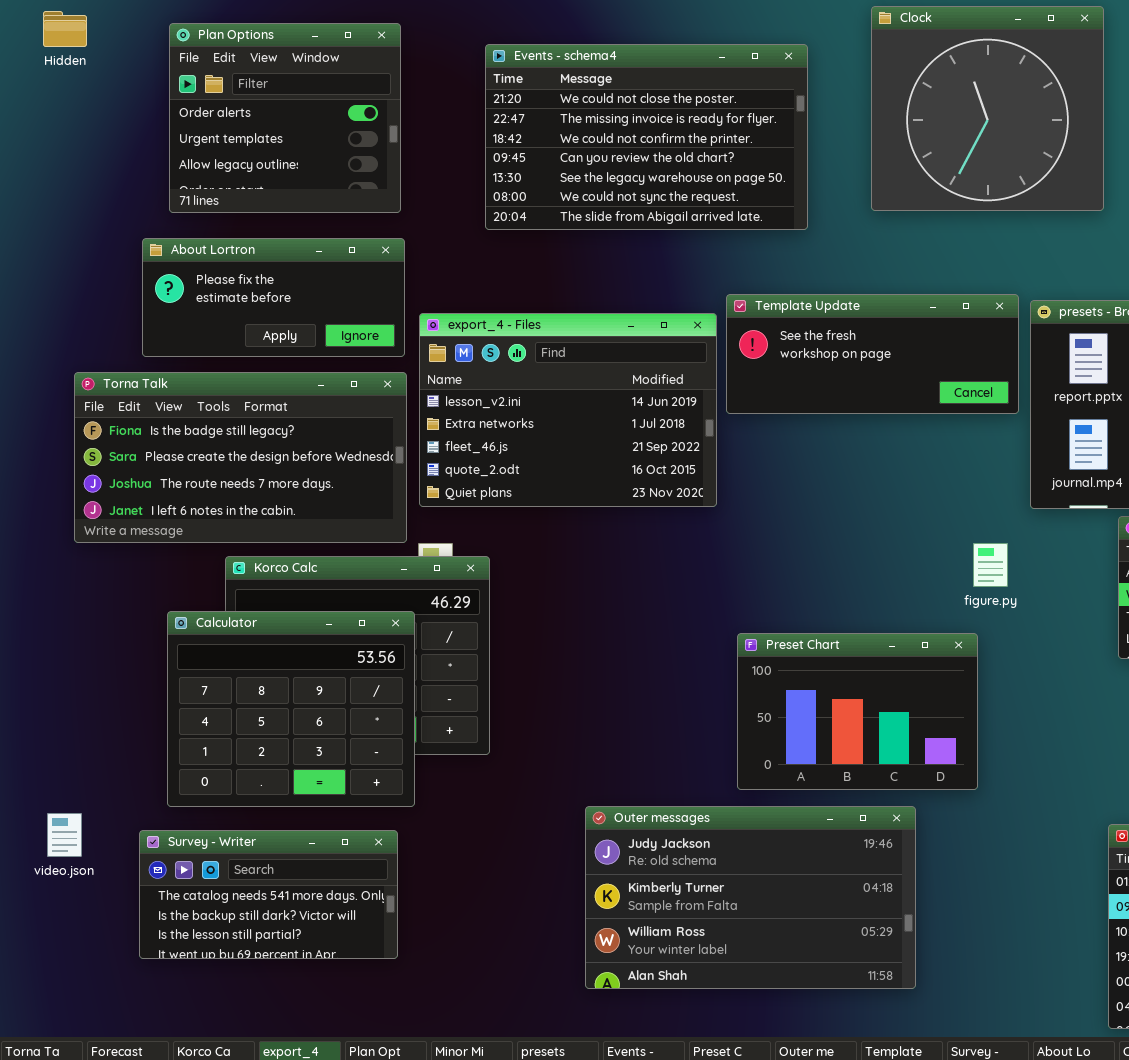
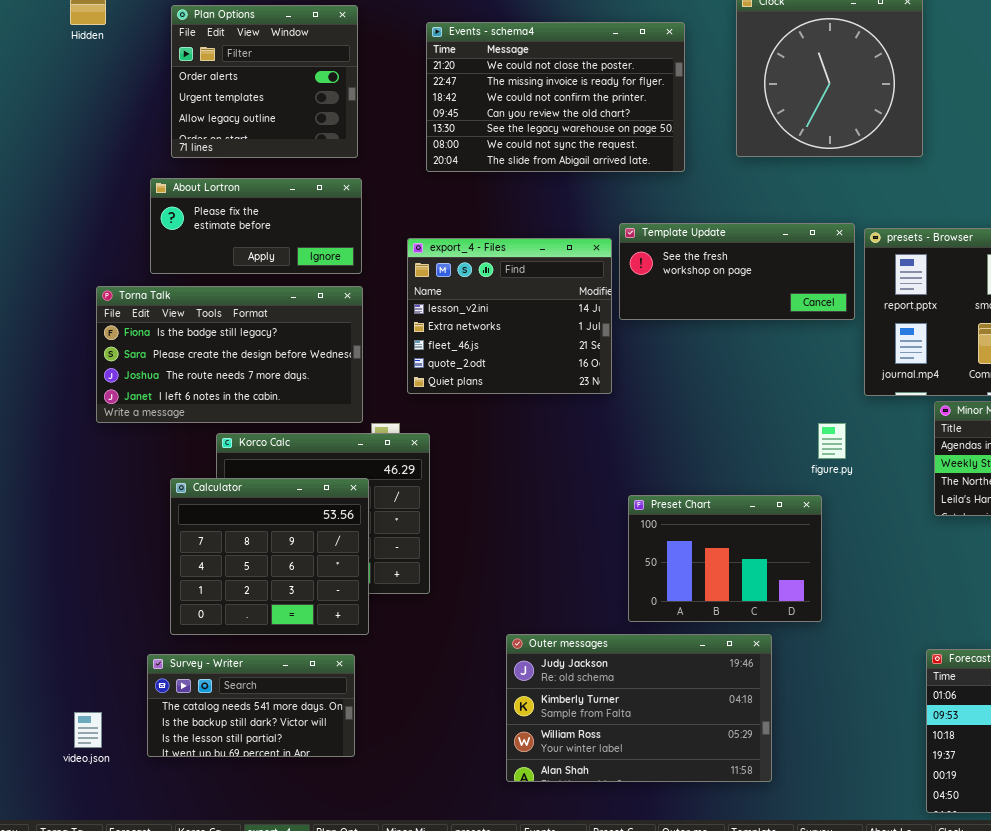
export_4 - Files: [419,313,717,507] -> [407,238,612,394], resized
video.json: [47,813,82,857] -> [74,712,102,748], moved

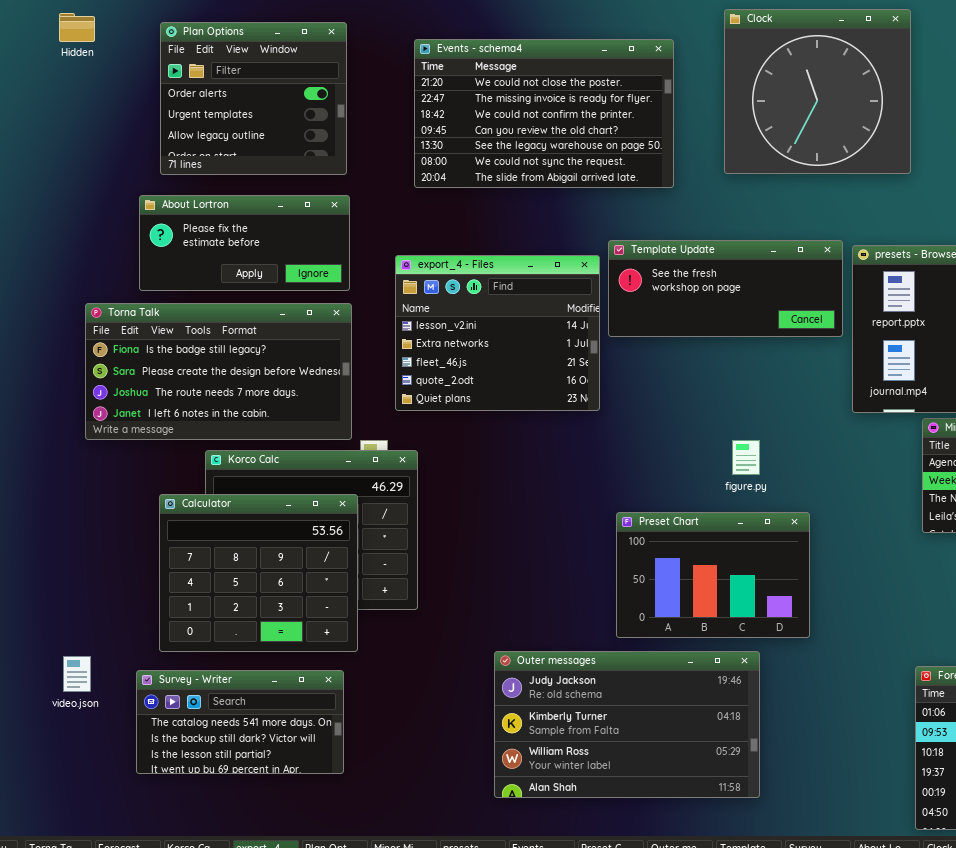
figure.py: [818,423,846,459] -> [732,440,760,475], moved
video.json: [74,712,102,748] -> [63,656,91,692], moved

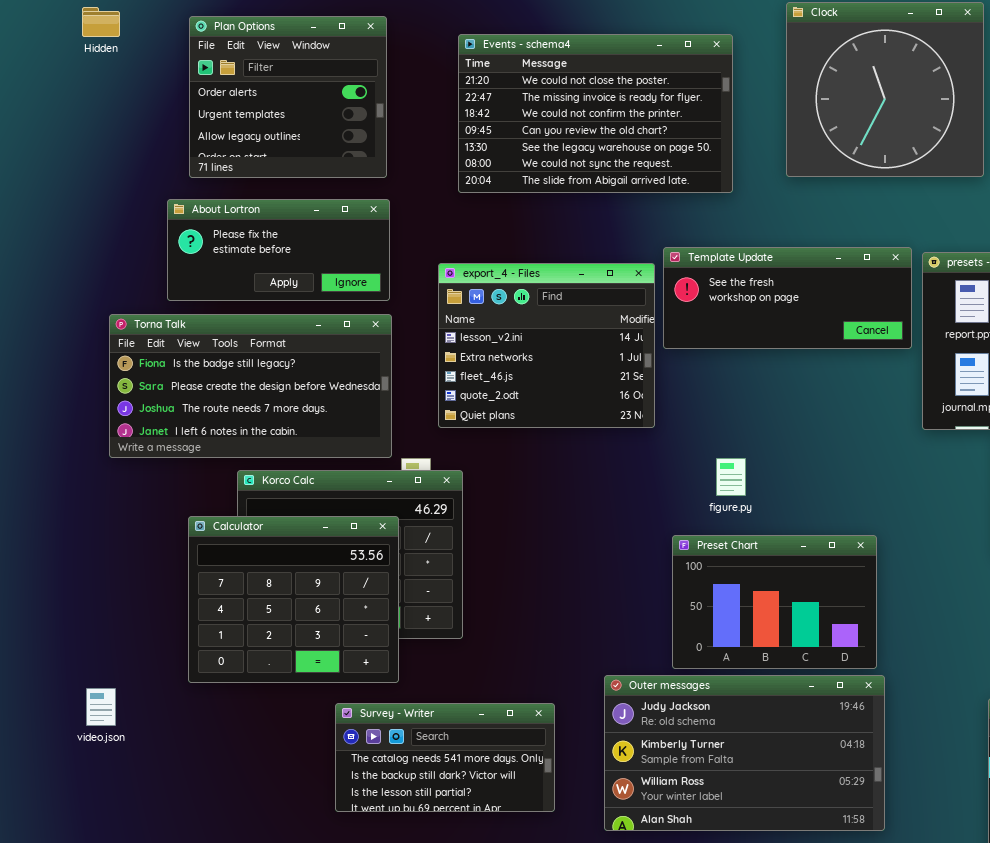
figure.py: [732,440,760,475] -> [716,458,746,496], moved
Outer messages: [494,651,760,798] -> [604,675,885,831], moved
Survey - Writer: [136,670,344,774] -> [335,703,555,812], moved

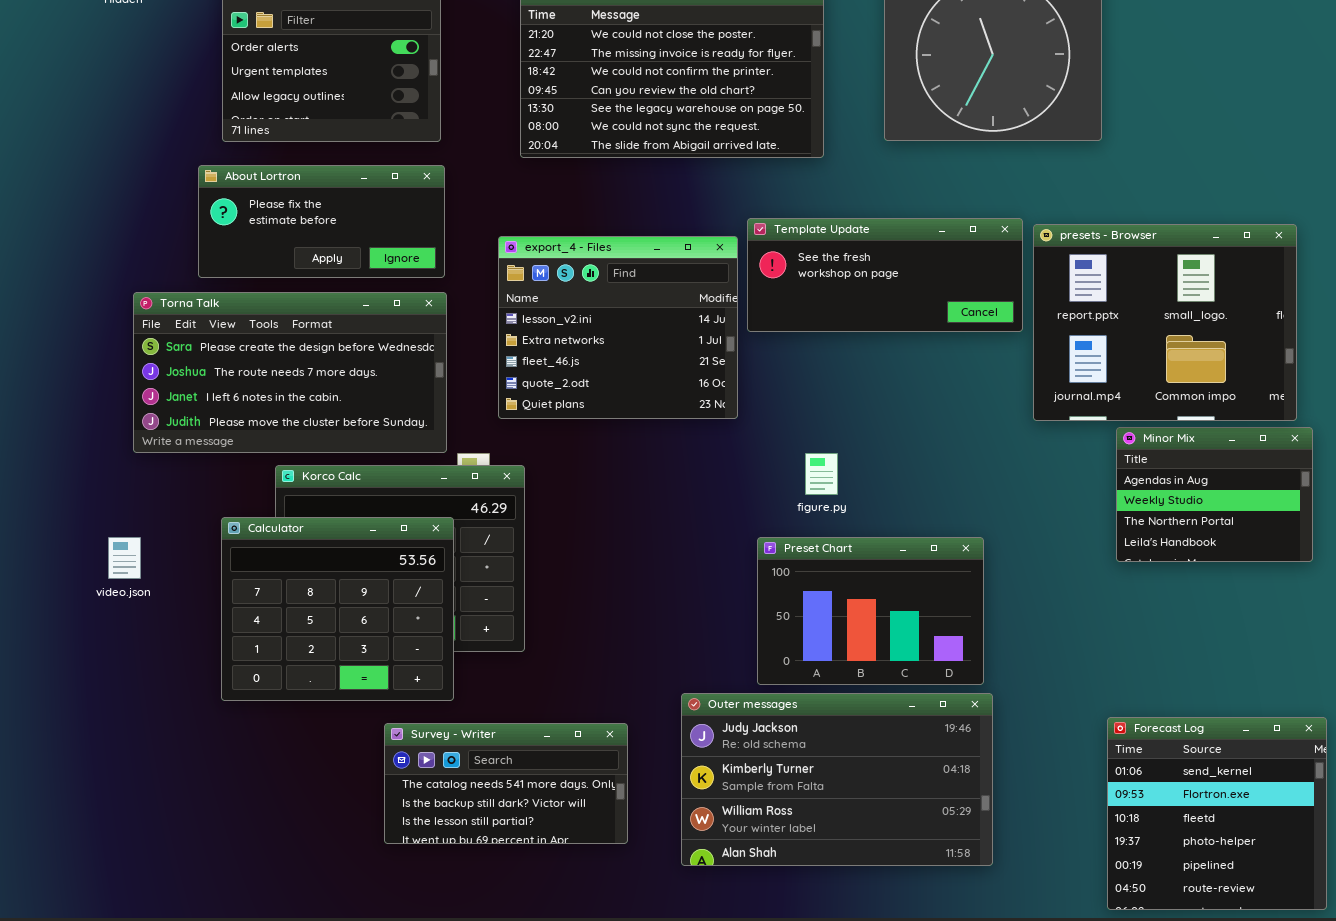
Torna Talk: [109,314,392,458] -> [133,292,447,453], scrolled down 1 row
video.json: [86,688,116,726] -> [108,537,141,579], moved

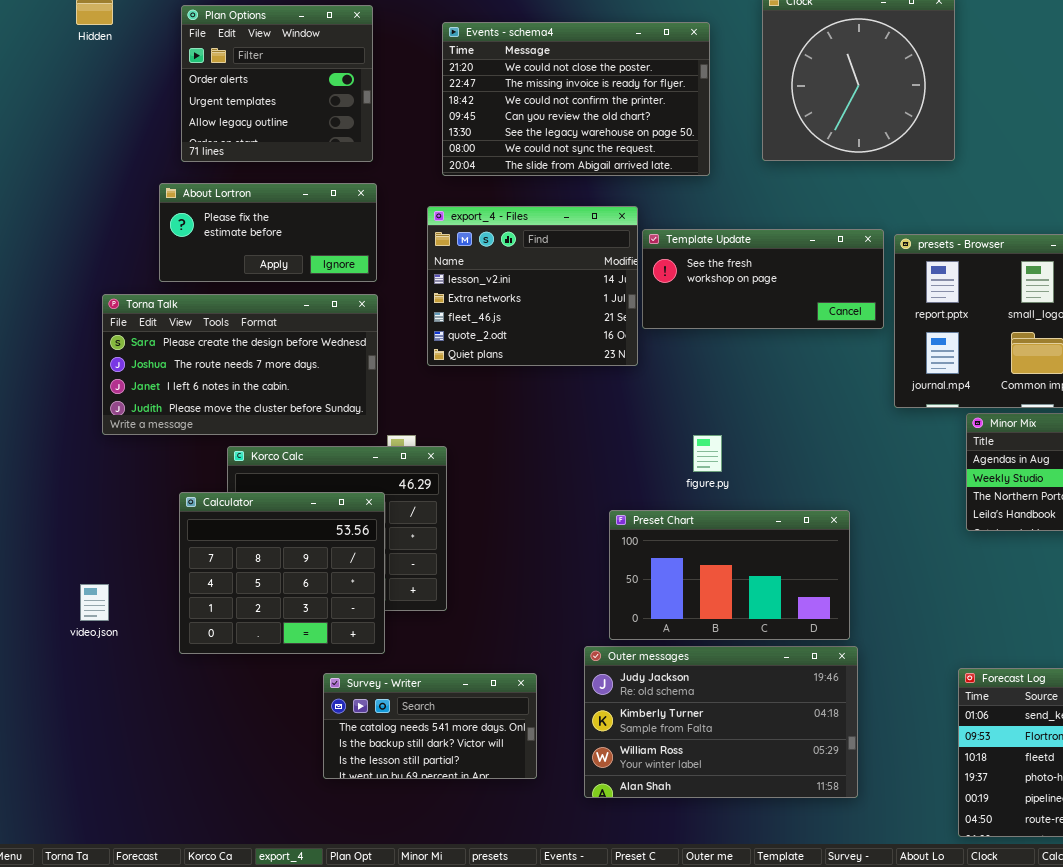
export_4 - Files: [498,236,738,419] -> [427,206,638,366], moved
video.json: [108,537,141,579] -> [80,584,109,621], moved
Preset Chart: [757,537,984,685] -> [609,510,850,640], resized

